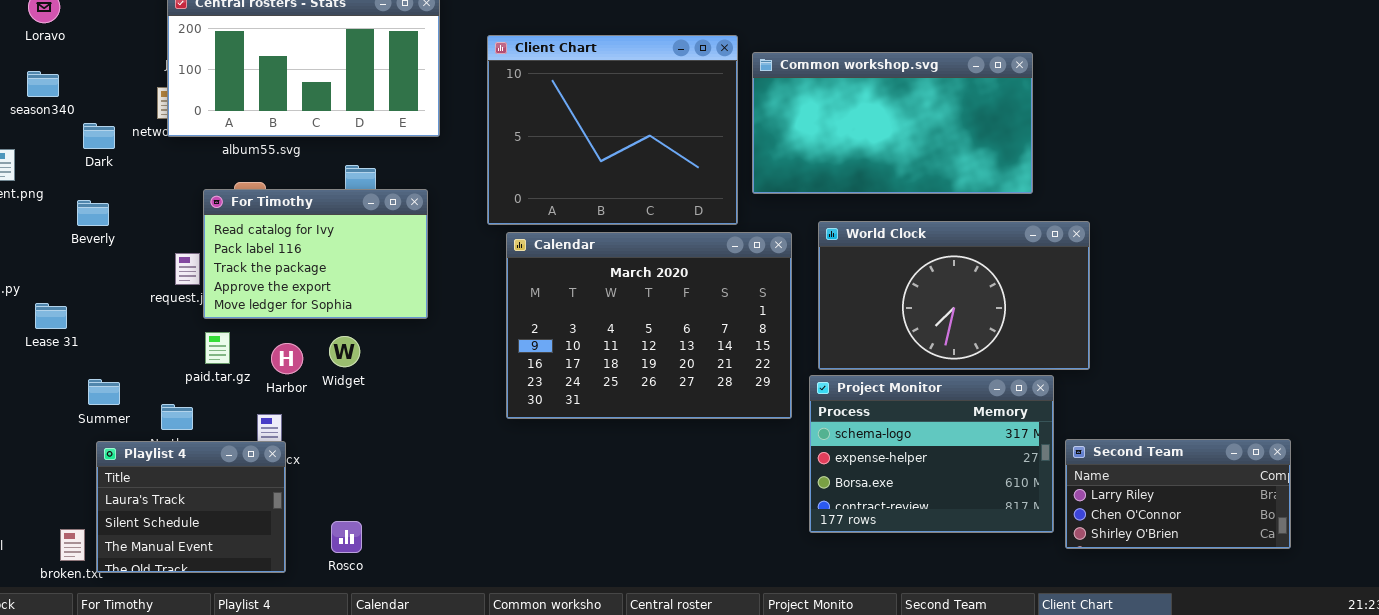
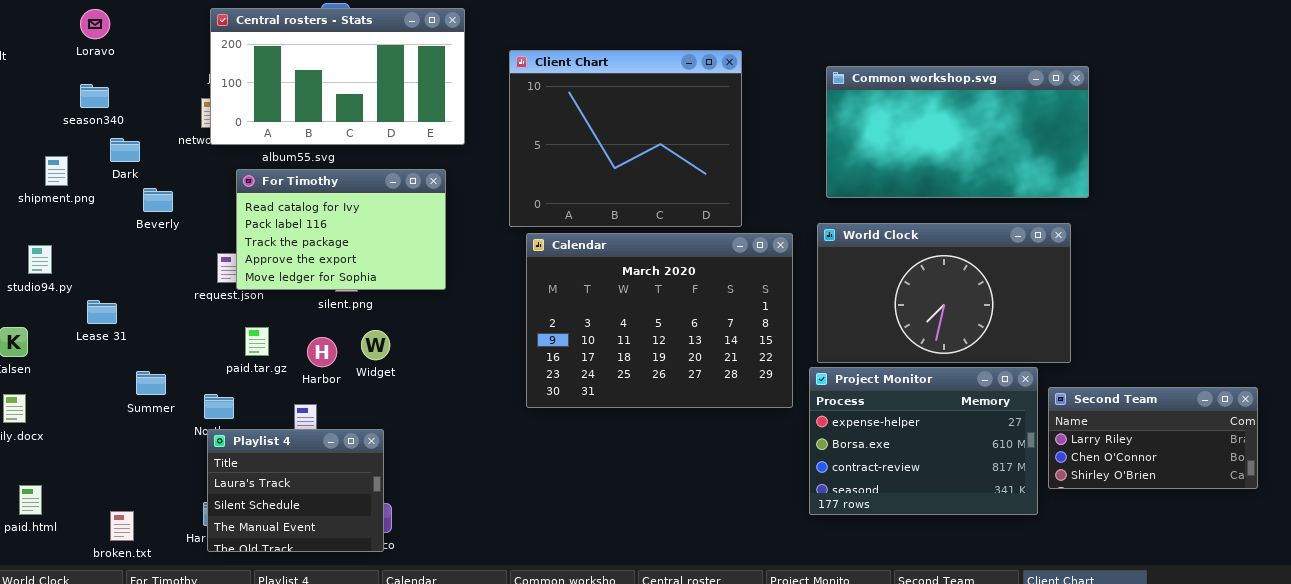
Common workshop.svg: [752,52,1033,194] -> [826,66,1089,198], moved
Dark: [83,123,115,149] -> [110,138,140,162], moved
For Timothy: [203,189,428,319] -> [236,169,446,290], moved
Beverly: [77,200,109,226] -> [143,188,173,212], moved
Project Monitor: [809,375,1054,533] -> [809,367,1038,515], scrolled down 1 row
Second Team: [1065,439,1291,549] -> [1048,387,1258,489], moved
Playlist 4: [96,441,286,573] -> [207,429,384,552], moved

